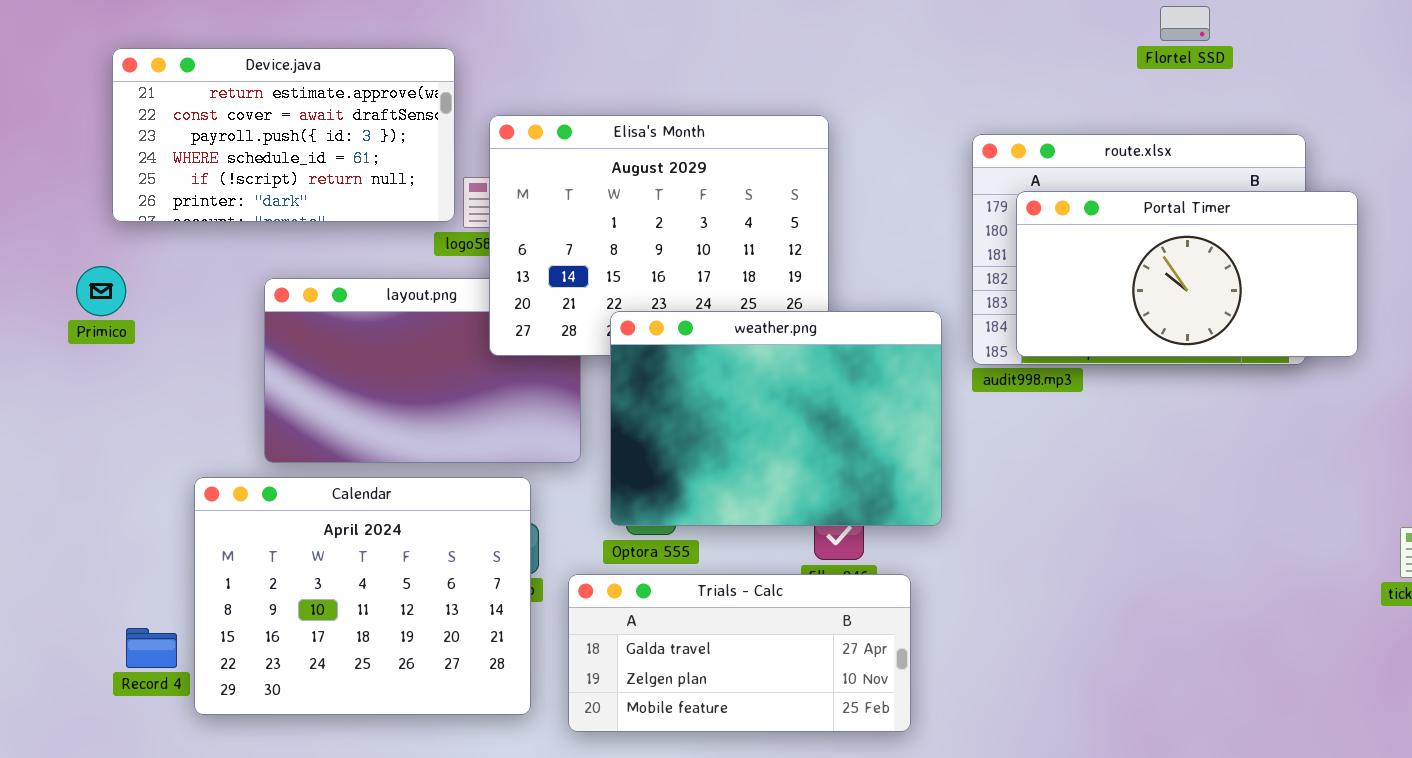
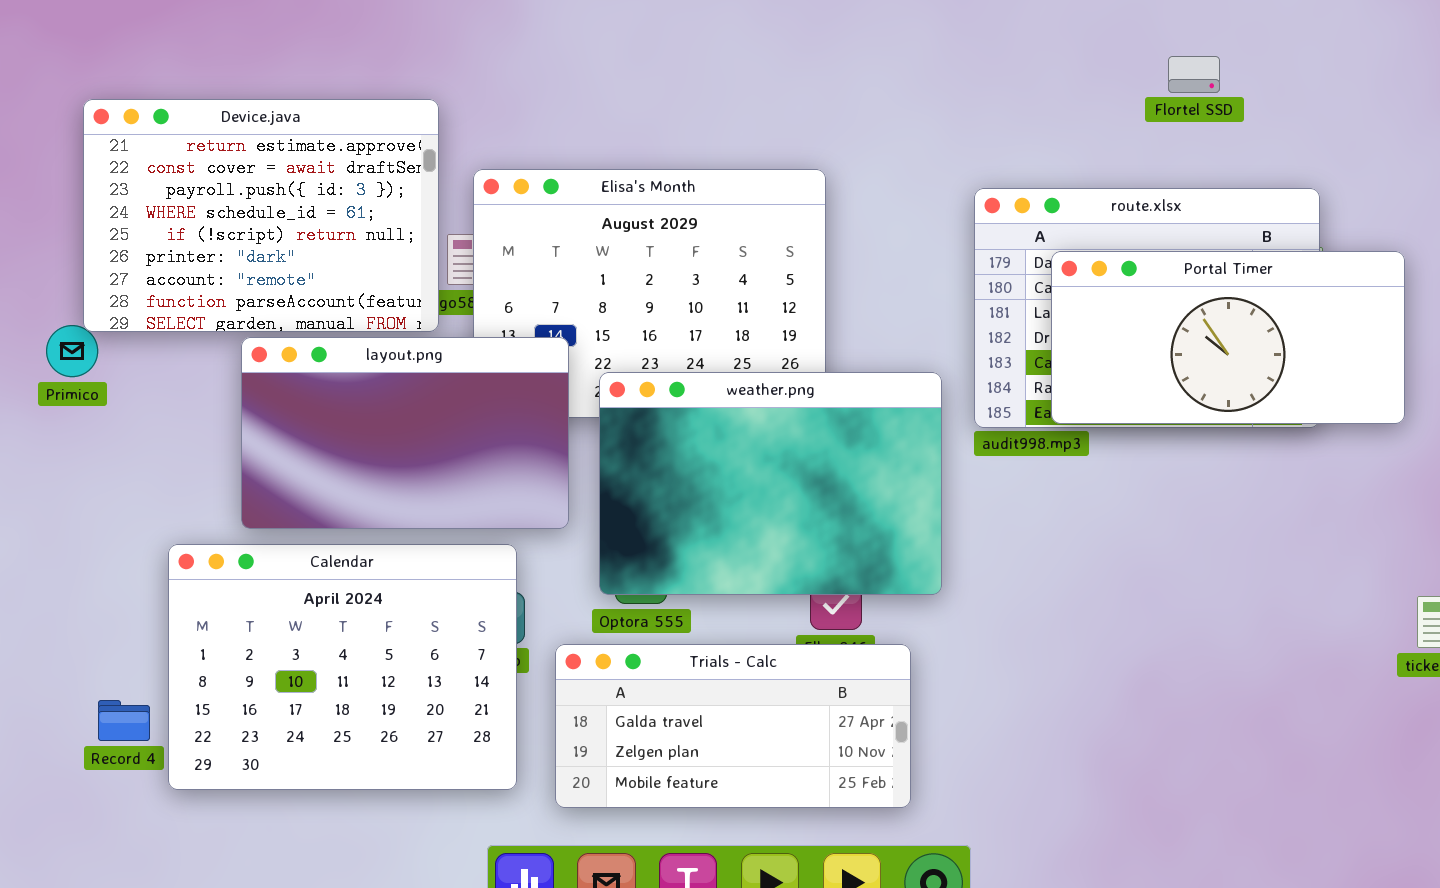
Device.java: [112,48,455,222] -> [83,99,439,332], resized
Portal Timer: [1016,191,1358,357] -> [1051,251,1405,424], moved
layout.png: [264,278,581,463] -> [241,337,569,529], raised

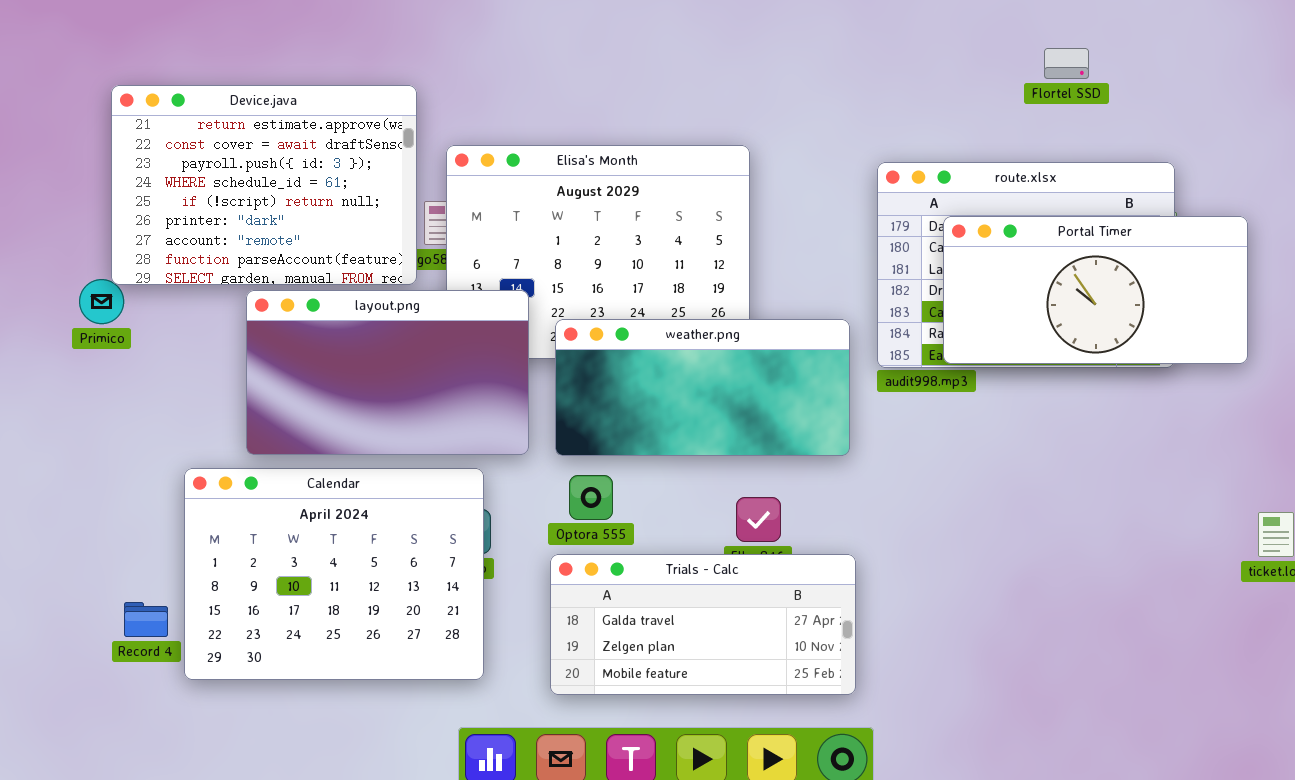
weather.png: [599,372,942,595] -> [555,319,850,456], resized
Trials - Calc: [555,644,911,808] -> [550,554,856,695], moved

